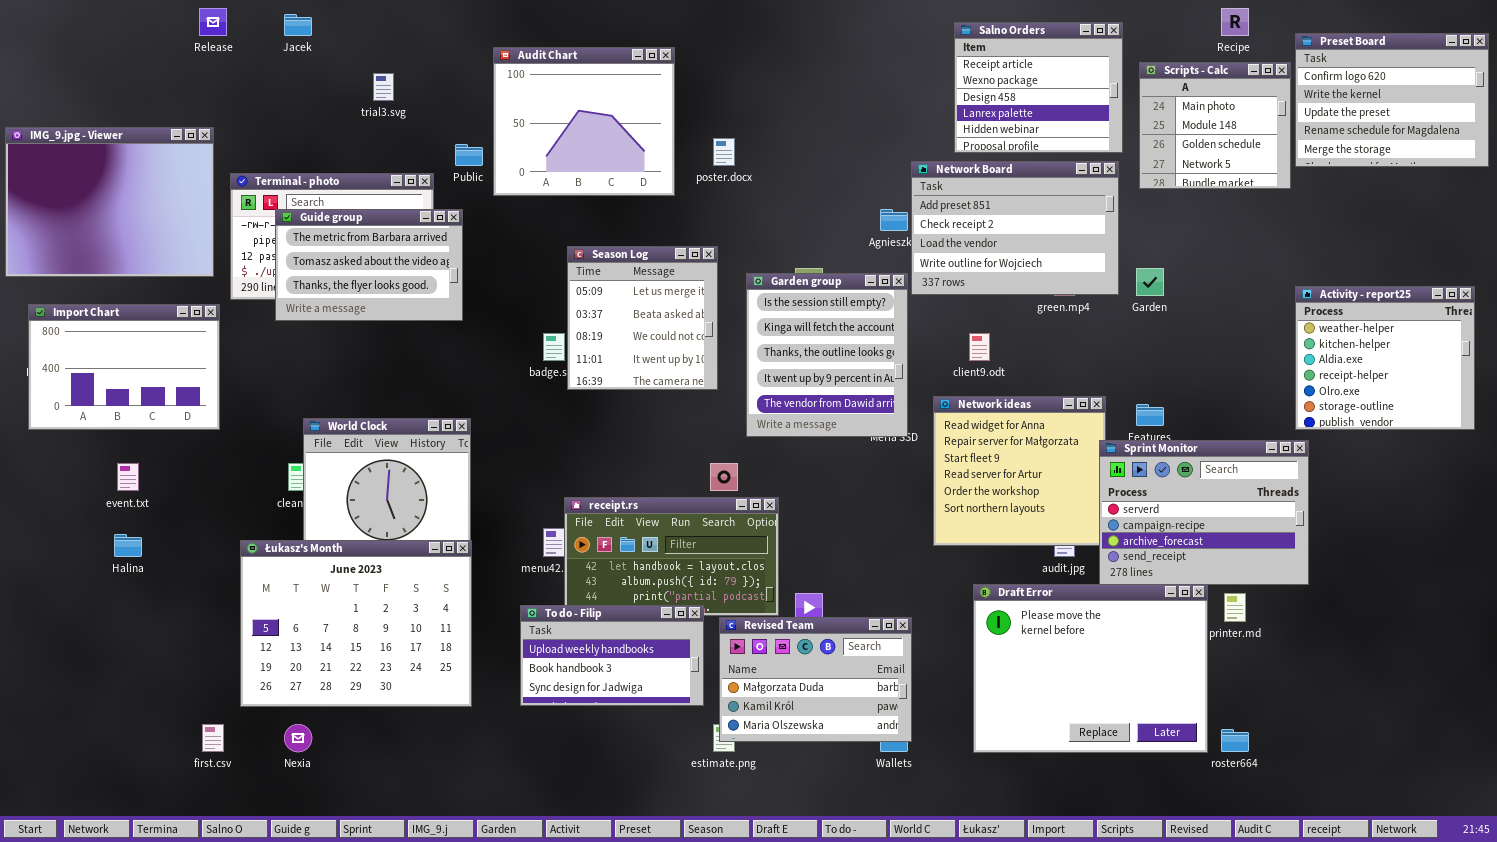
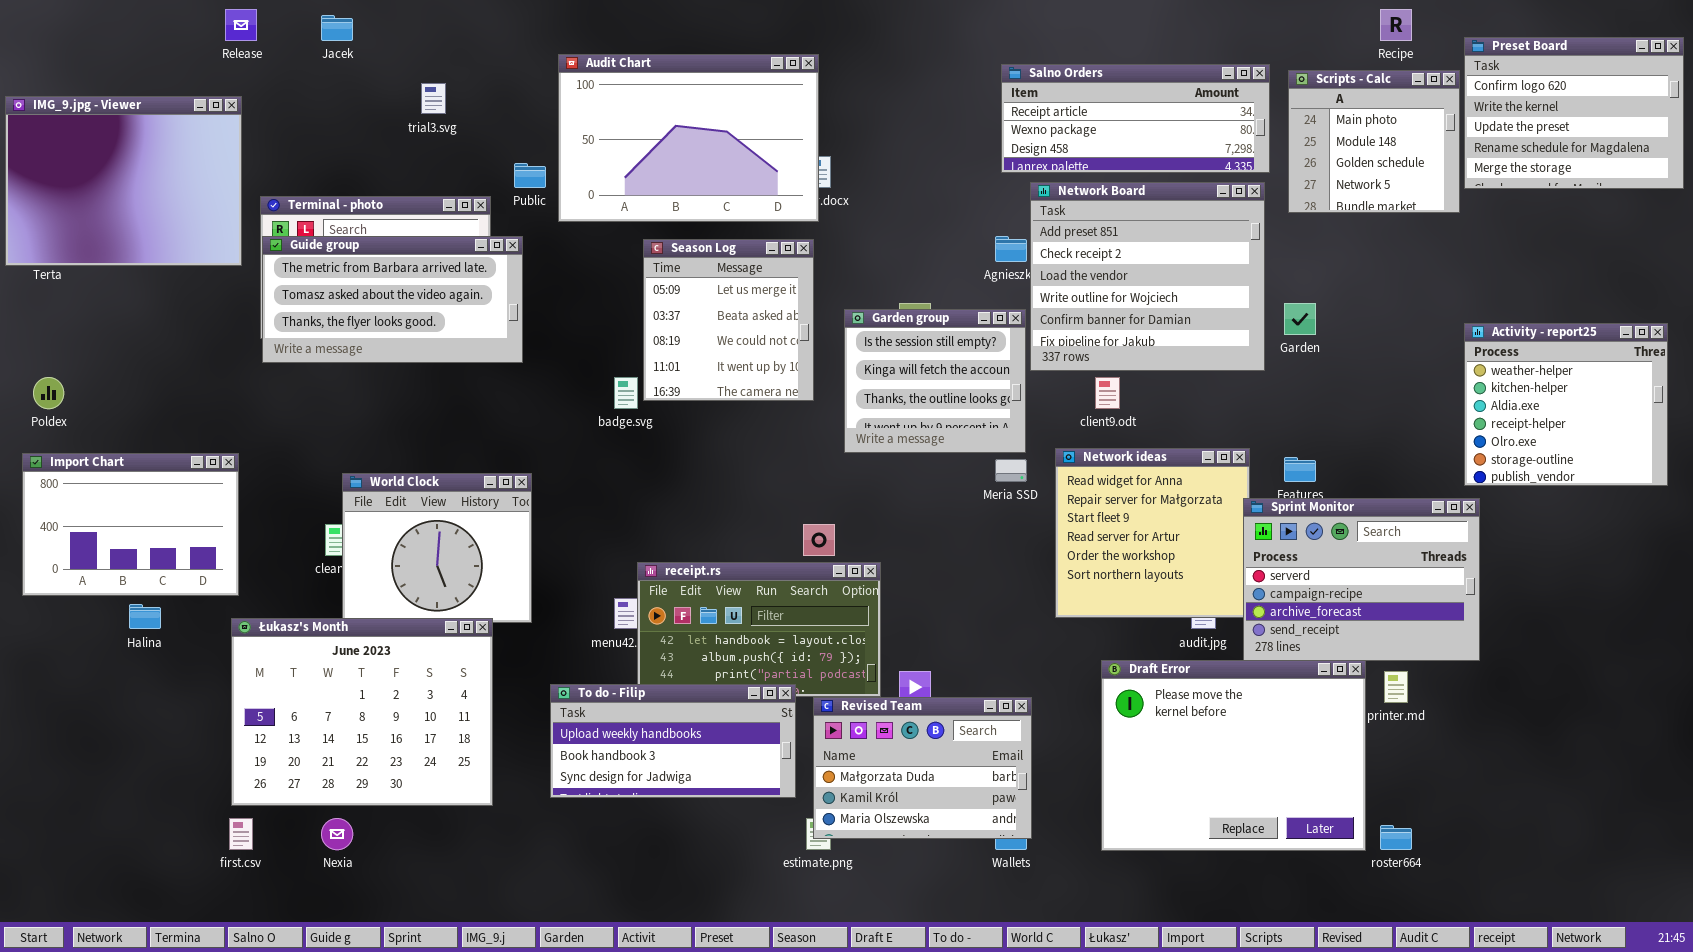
Salno Orders: [954,22,1123,153] -> [1001,64,1270,173], resized
Audit Chart: [493,47,675,196] -> [558,54,819,222], resized
IMG_9.jpg - Viewer: [5,127,214,277] -> [5,96,242,266], moved
Network Board: [911,161,1119,295] -> [1030,182,1265,371], resized
Guide group: [275,209,463,321] -> [262,236,523,363], resized
Season Log: [567,246,718,390] -> [643,239,814,401], moved
Garden group: [746,273,908,437] -> [844,309,1026,453], resized
Import Chart: [28,304,220,430] -> [22,453,239,596], moved
Łukasz's Month: [240,540,472,707] -> [231,618,493,806], moved
To do - Filip: [520,605,704,706] -> [550,684,796,798], resized

